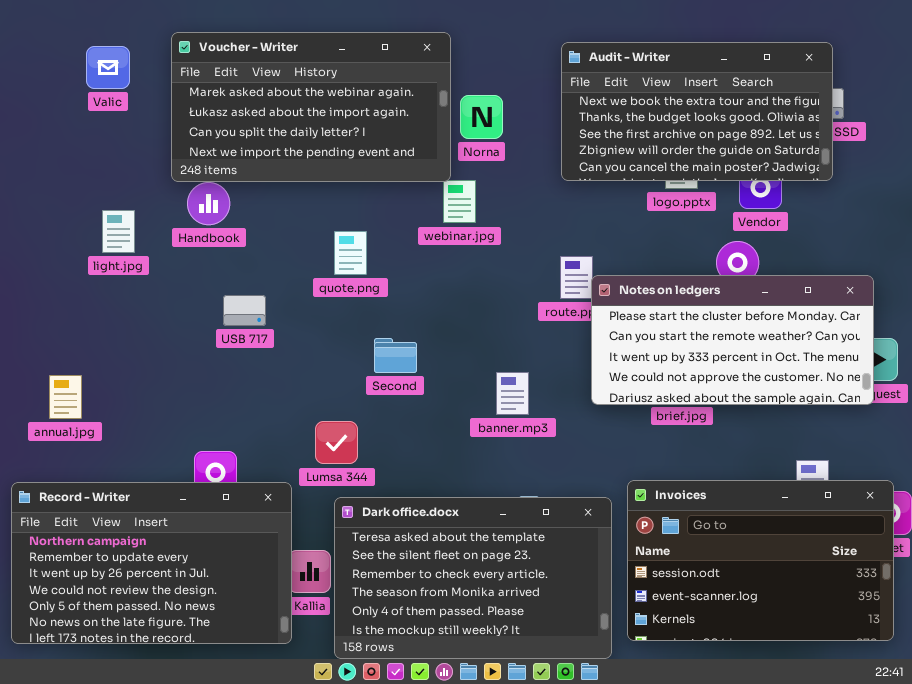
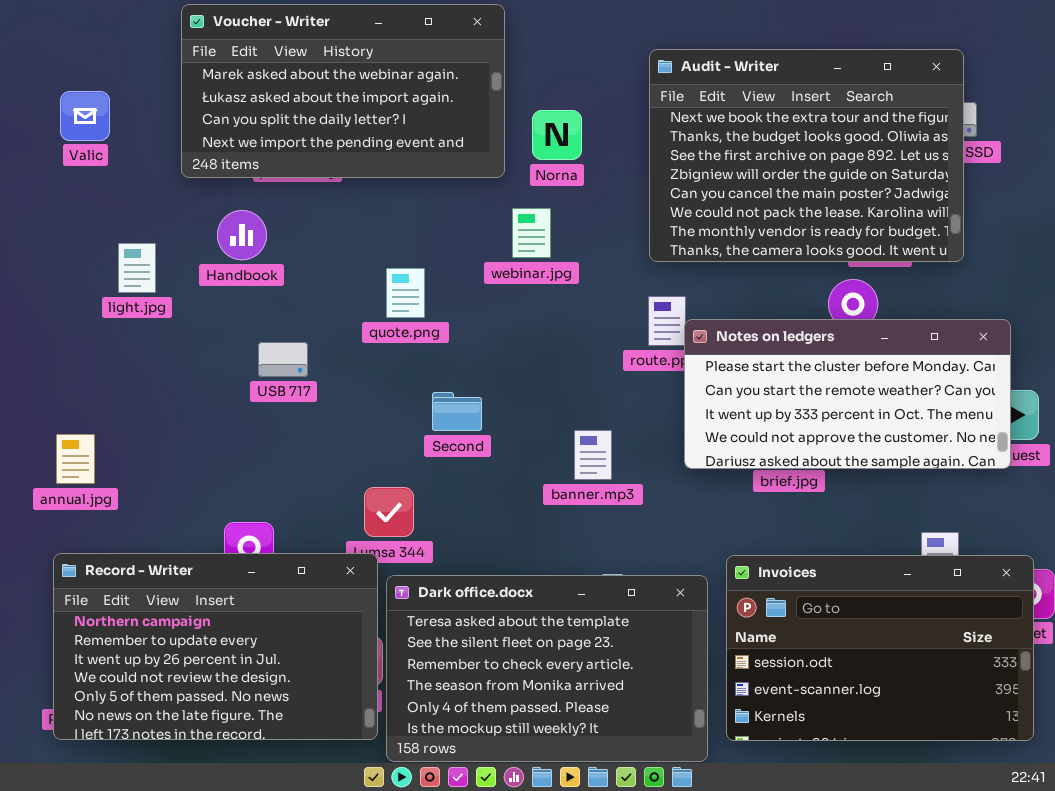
Voucher - Writer: [171,32,451,182] -> [181,4,505,178], moved
Audit - Writer: [561,42,833,181] -> [649,49,964,262], resized
Valic: [86,46,130,89] -> [60,91,110,141], moved
Record - Writer: [11,482,292,644] -> [53,553,378,740], moved

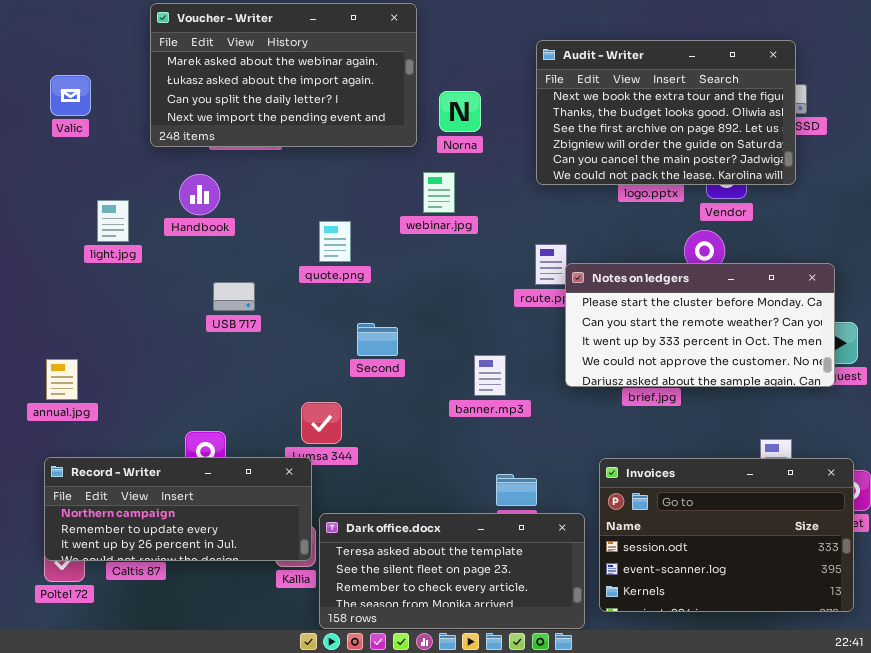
Audit - Writer: [649,49,964,262] -> [536,40,796,185], resized
Record - Writer: [53,553,378,740] -> [44,457,312,561], resized
Dark office.docx: [386,575,708,762] -> [319,513,585,629], resized

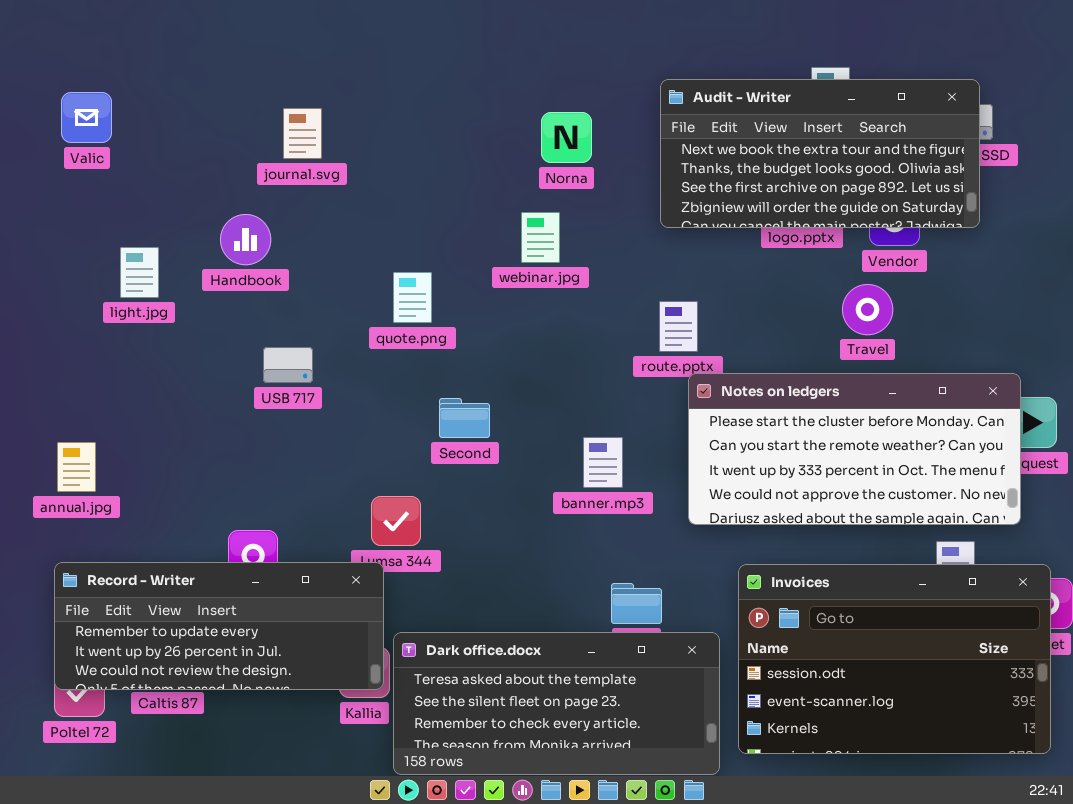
Voucher - Writer: [150,3,417,147] -> none, closed
Audit - Writer: [536,40,796,185] -> [660,79,980,228], resized
Notes on ledgers: [565,263,835,387] -> [688,373,1021,525], moved
Record - Writer: [44,457,312,561] -> [54,562,384,690], scrolled down 1 row

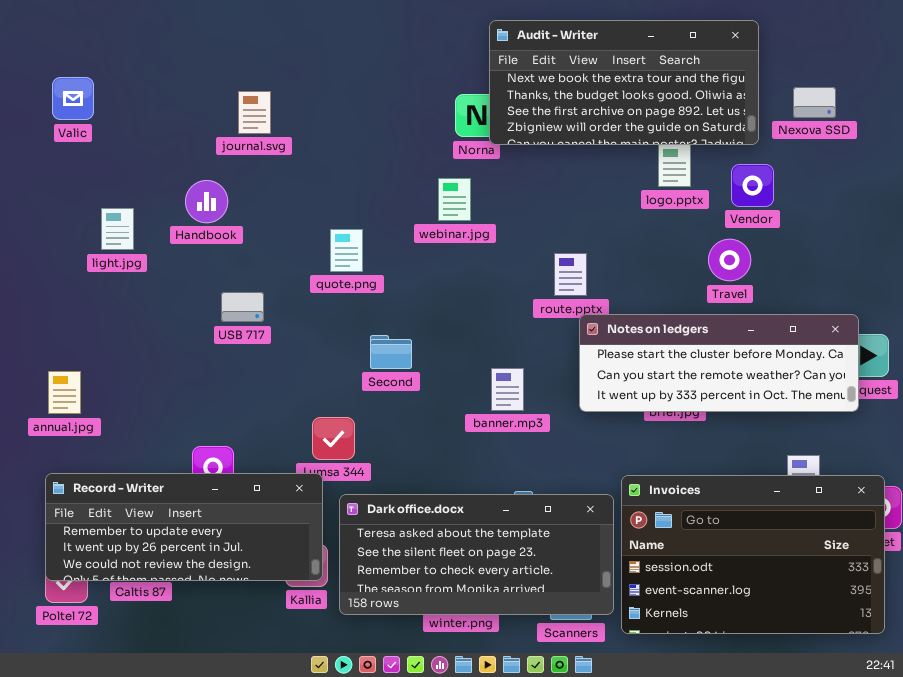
Audit - Writer: [660,79,980,228] -> [489,20,759,145], moved
Notes on ledgers: [688,373,1021,525] -> [579,314,859,412], resized
Dark office.docx: [393,632,720,775] -> [339,494,614,615], moved

